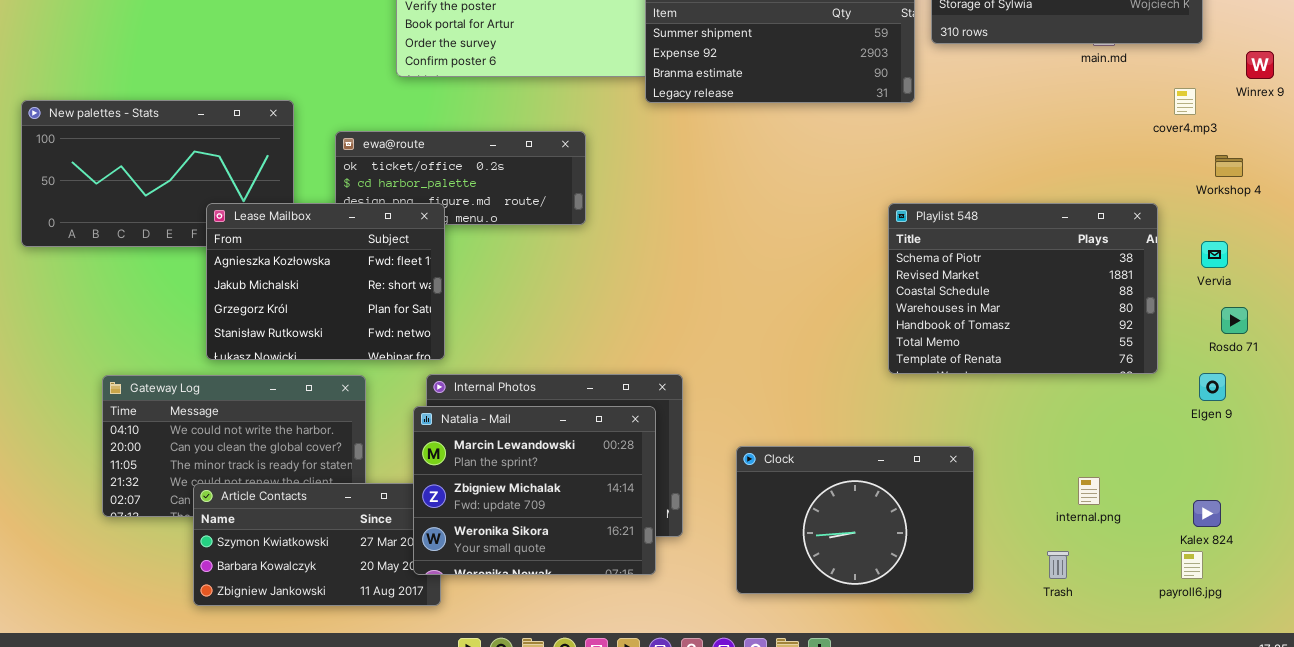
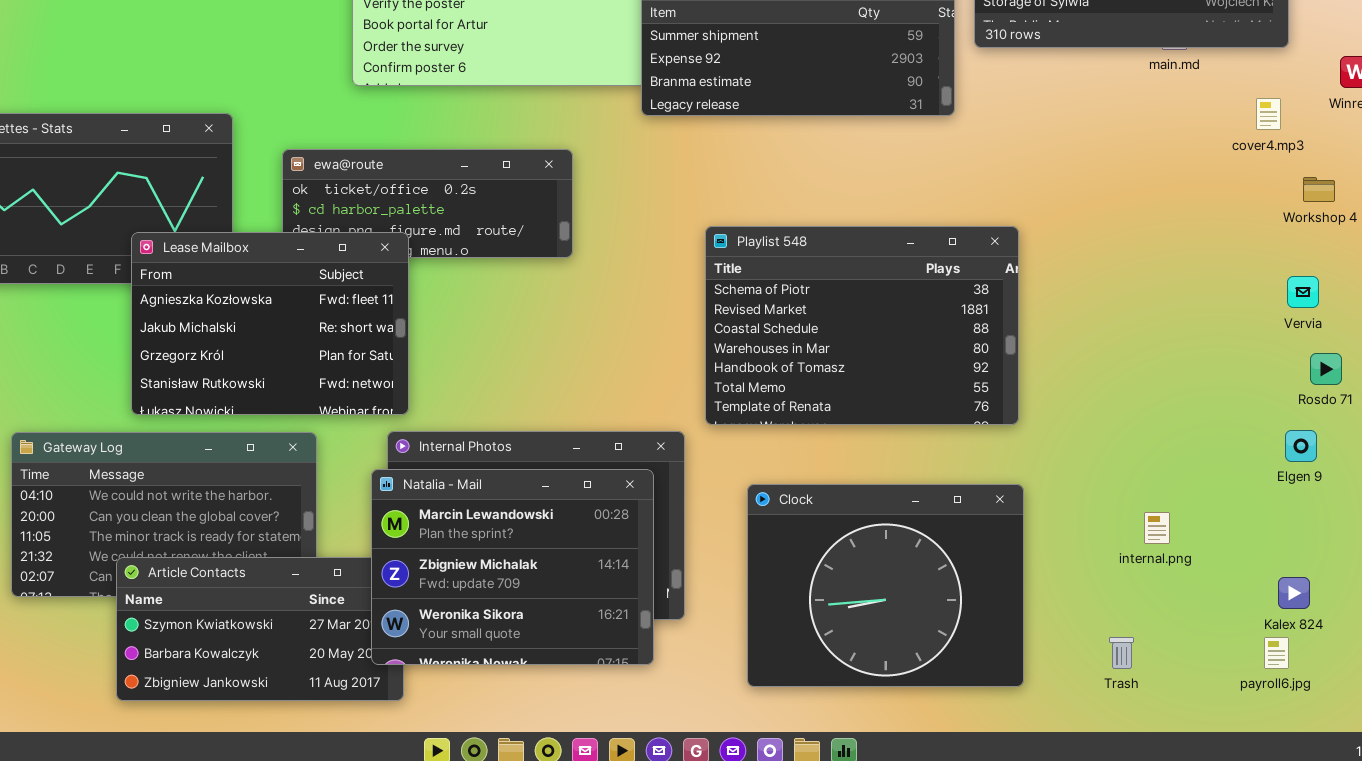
Playlist 548: [888,203,1158,374] -> [705,226,1019,425], moved
Clock: [736,446,974,594] -> [747,484,1024,687], resized
internal.png: [1078,477,1100,505] -> [1144,512,1170,544], moved

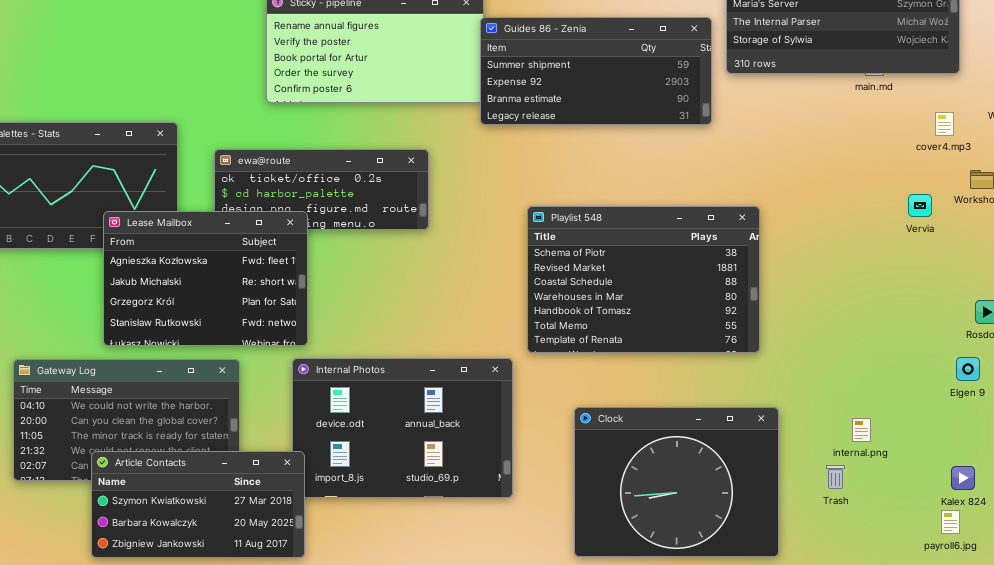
Vervia: [1287,276,1319,308] -> [908,194,932,217], moved
Natalia - Mail: [371,469,654,665] -> none, closed
Clock: [747,484,1024,687] -> [574,407,779,557], moved
Trash: [1109,637,1134,669] -> [826,465,845,489], moved

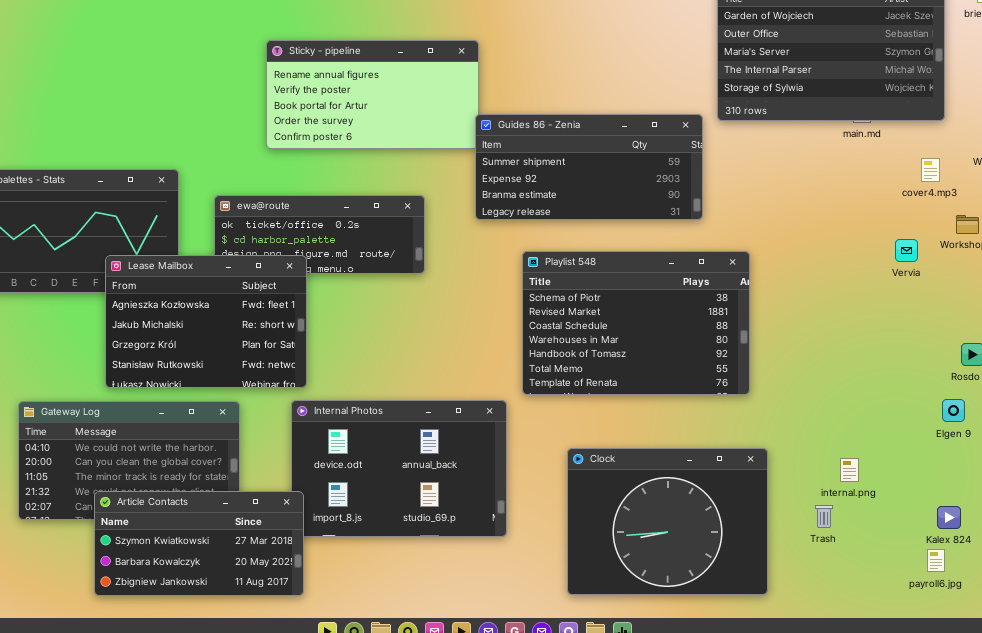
Guides 86 - Zenia: [480,17,712,125] -> [475,114,703,220], moved

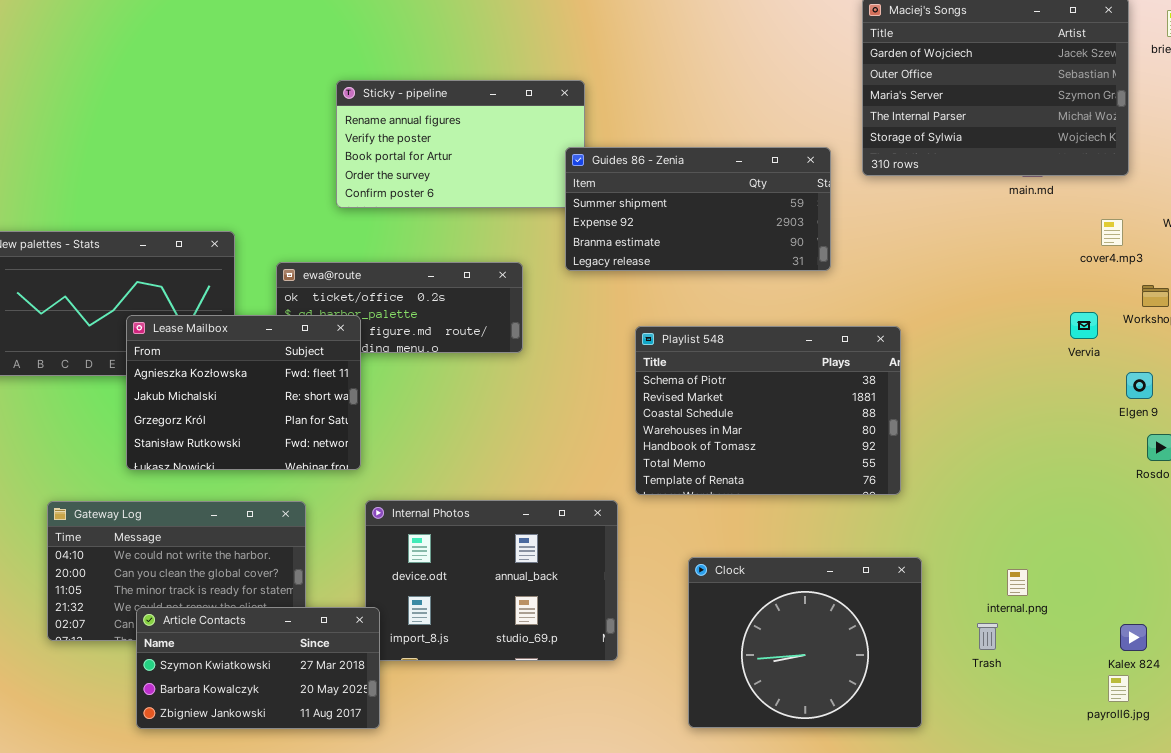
Guides 86 - Zenia: [475,114,703,220] -> [565,147,831,271], moved
Lease Mailbox: [105,255,307,388] -> [126,315,361,470], moved
Elgen 9: [942,399,965,422] -> [1126,372,1153,399], moved

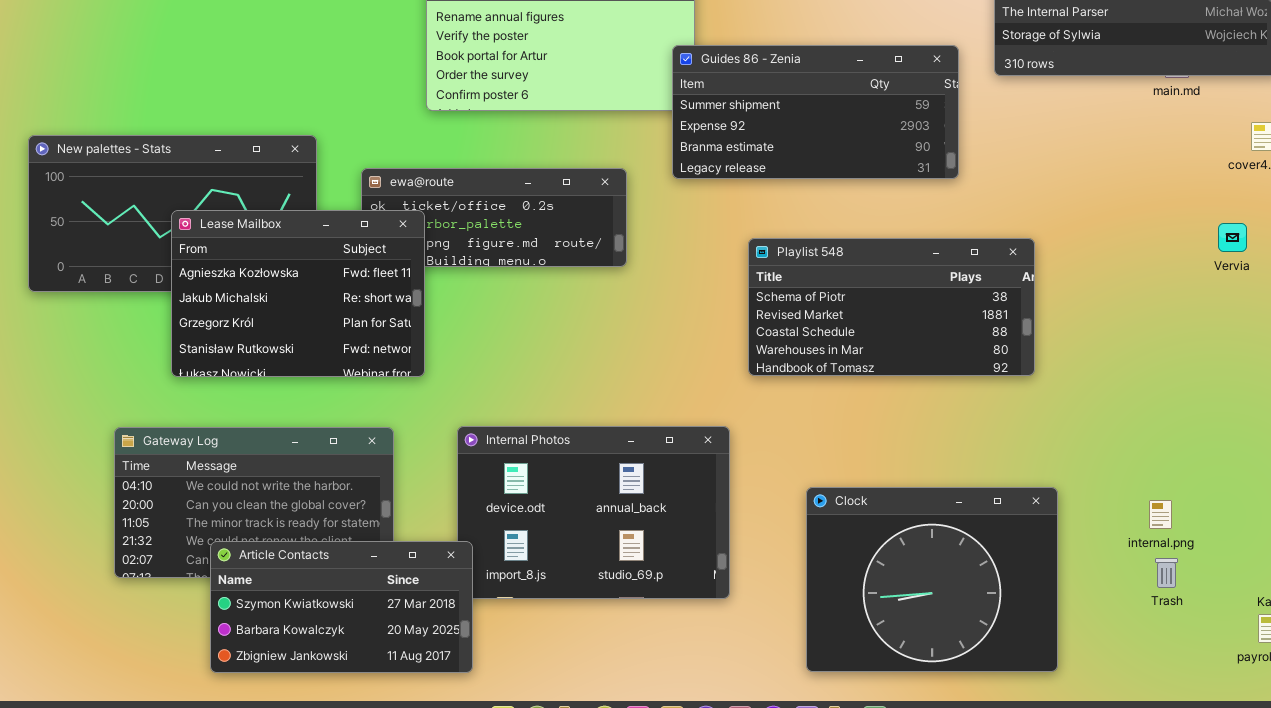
Lease Mailbox: [126,315,361,470] -> [171,210,425,377], moved
Playlist 548: [635,326,901,495] -> [748,238,1035,376], resized
Trash: [977,623,998,650] -> [1155,558,1178,588], moved

